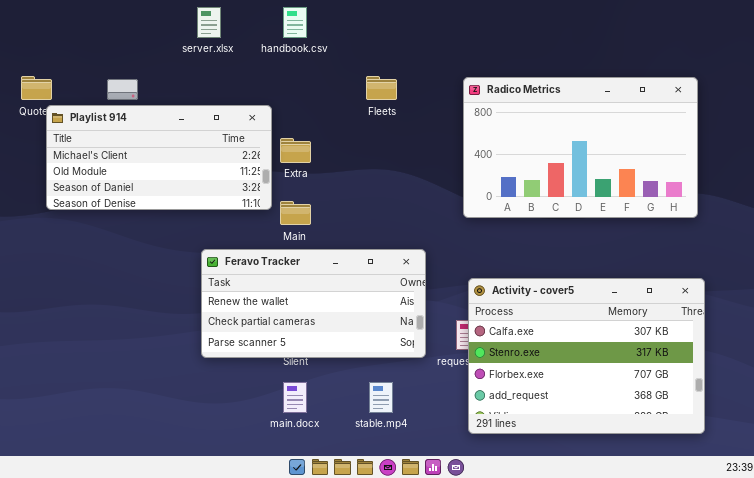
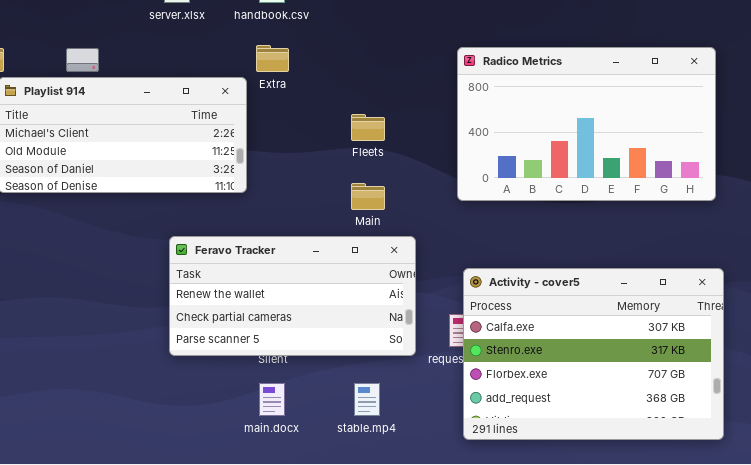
Fleets: [366,76,397,100] -> [351,114,385,141], moved
Extra: [280,138,311,163] -> [256,45,289,72], moved
Main: [280,201,311,225] -> [351,183,385,210], moved

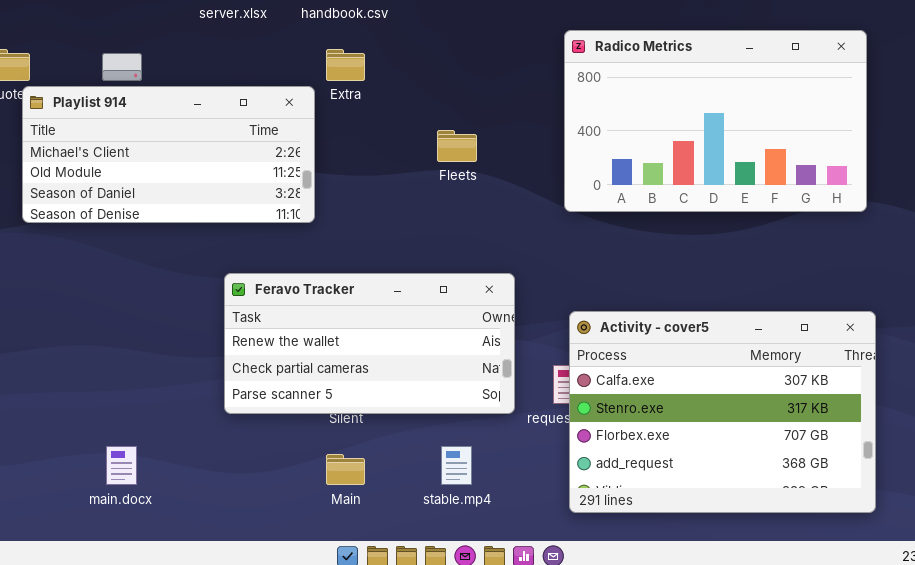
Radico Metrics: [457,47,716,201] -> [564,30,867,212], moved
Main: [351,183,385,210] -> [326,454,365,485], moved
main.docx: [259,383,285,416] -> [106,446,137,485], moved

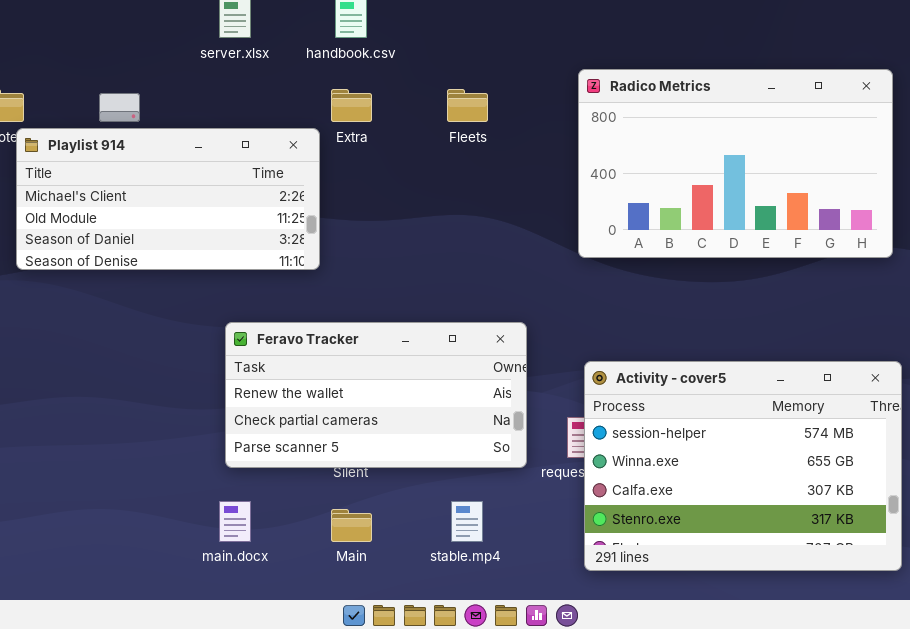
Fleets: [437,130,477,162] -> [447,89,488,122], moved
Activity - cover5: [569,311,876,513] -> [584,361,902,571], scrolled up 2 rows
main.docx: [106,446,137,485] -> [219,501,251,542], moved

